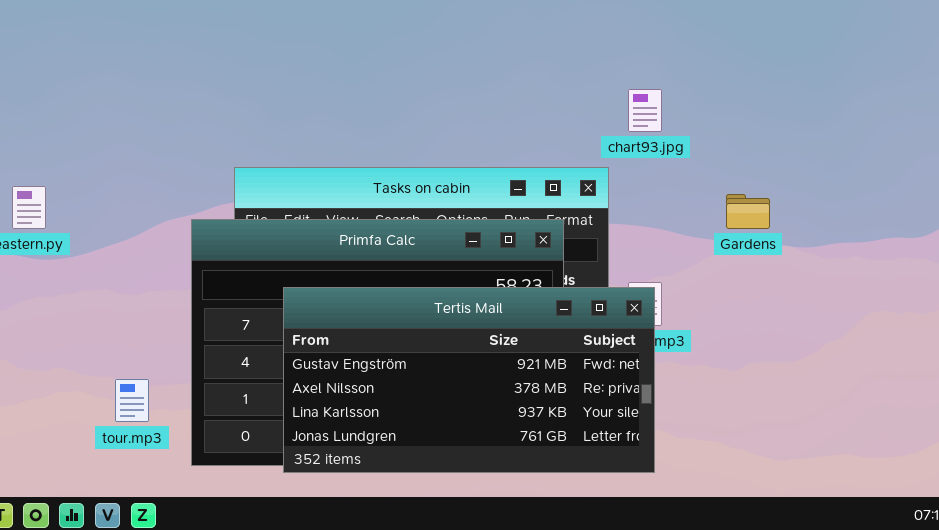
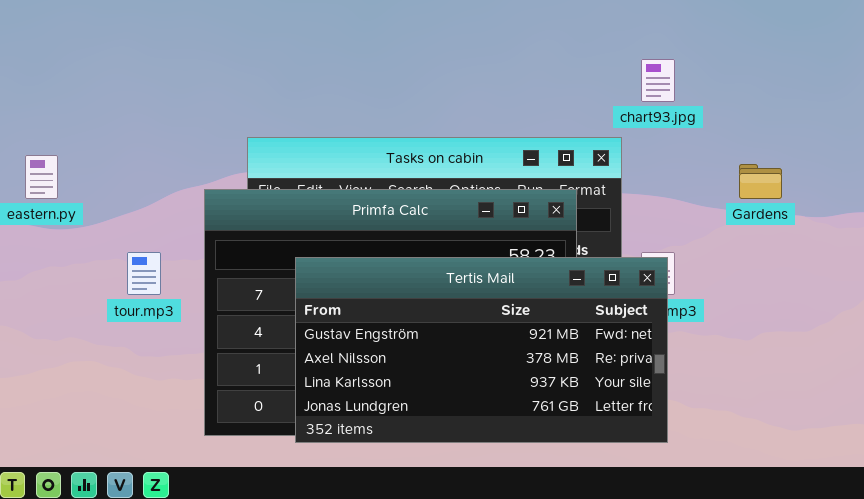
tour.mp3: [115,379,149,422] -> [127,252,161,295], moved

